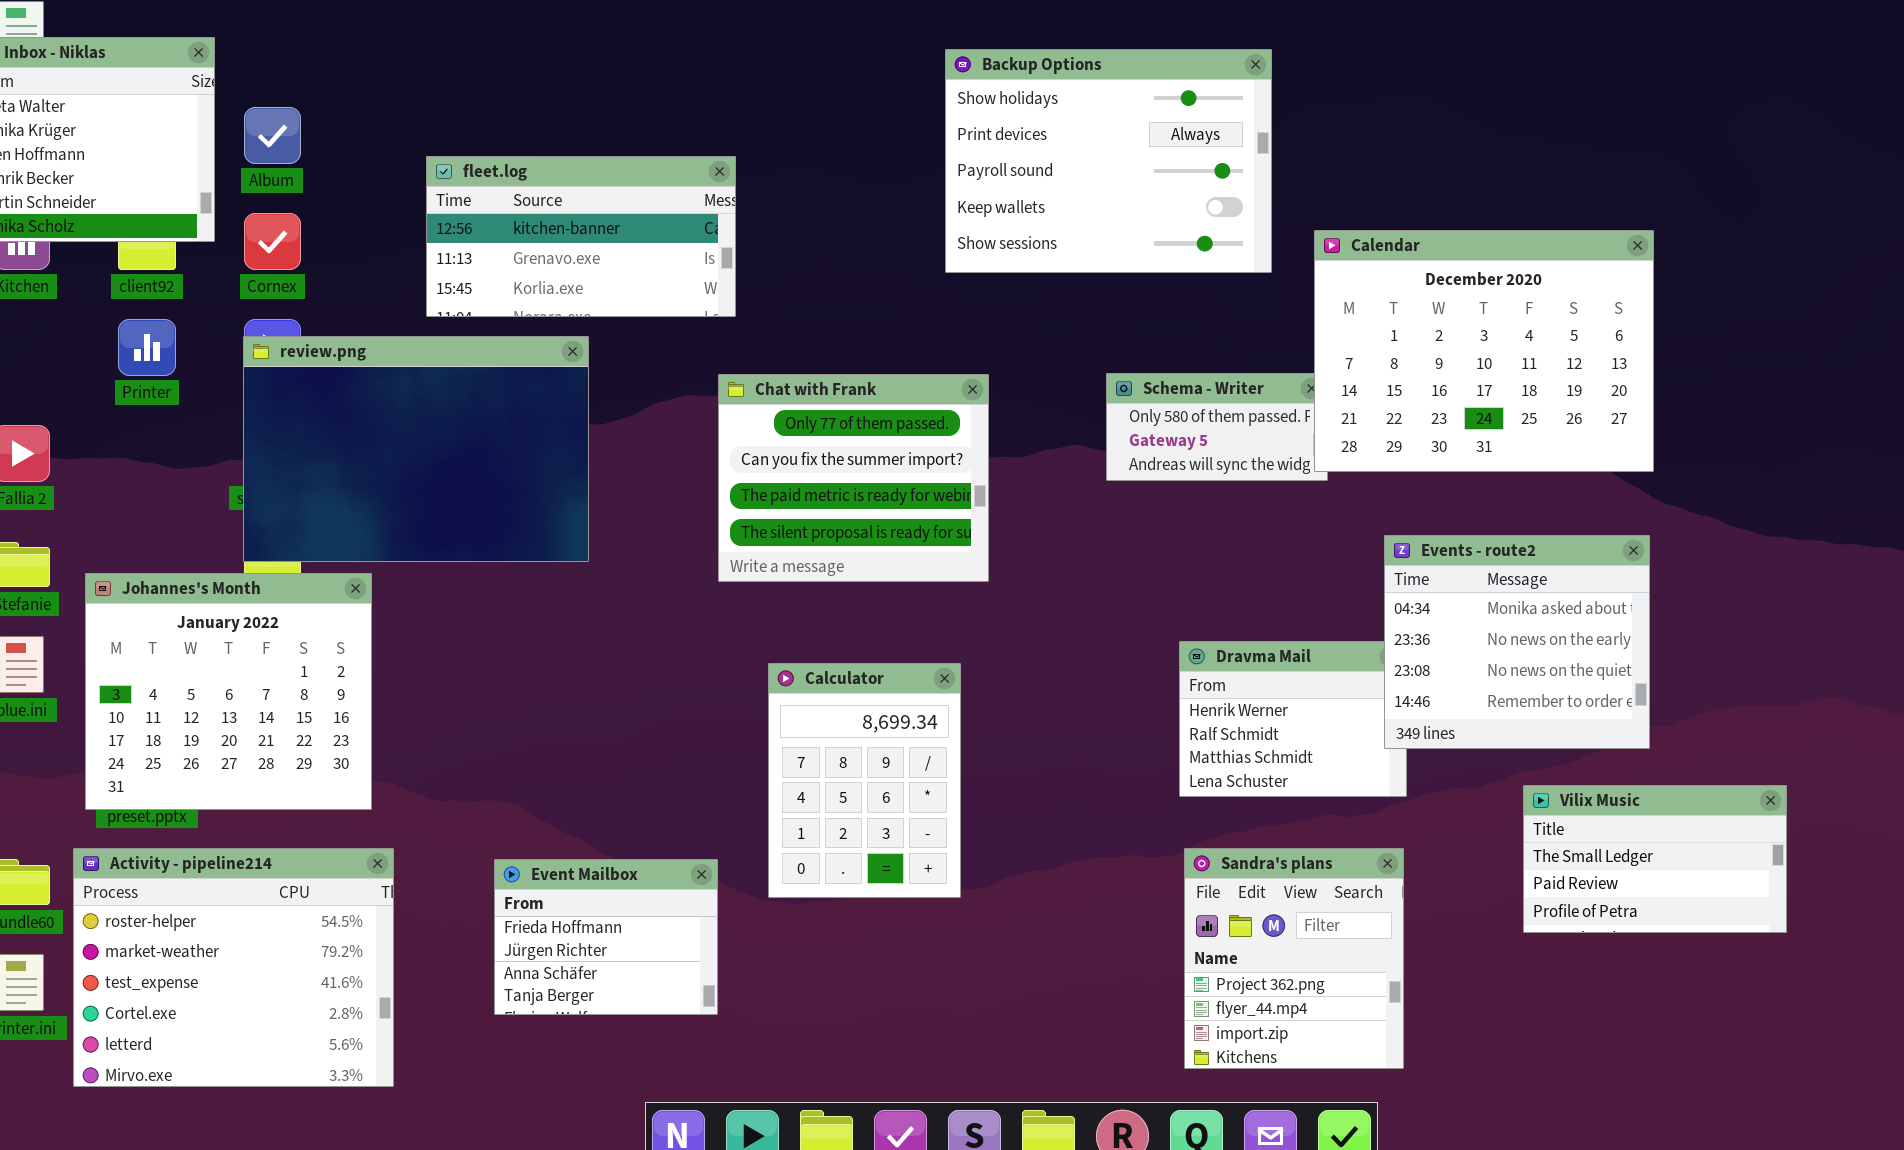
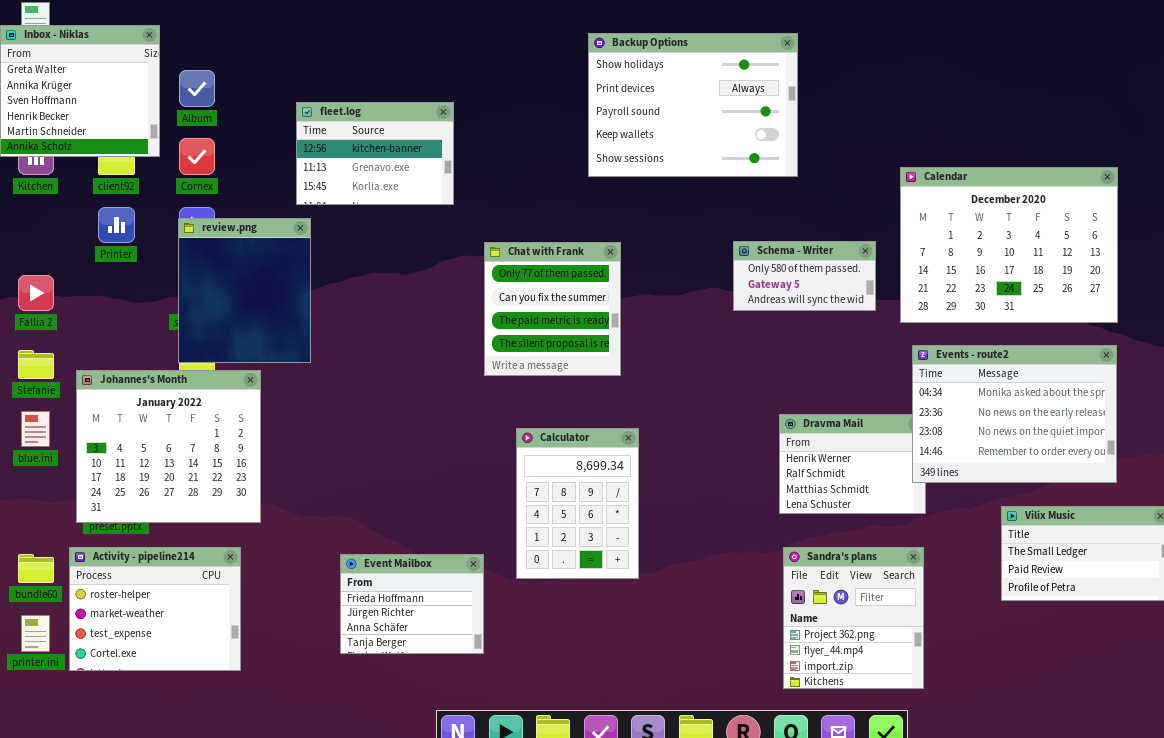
Backup Options: [945,49,1272,273] -> [588,33,798,177], moved
fleet.log: [426,156,736,317] -> [296,102,454,205], resized
Calendar: [1314,230,1654,472] -> [900,167,1118,323], moved
review.png: [243,336,589,562] -> [178,218,311,363], resized
Chat with Frank: [718,374,989,582] -> [484,242,621,376], resized
Events - route2: [1384,535,1650,749] -> [912,345,1117,483], resized
Activity - pipeline214: [73,848,394,1087] -> [69,547,241,671], resized

